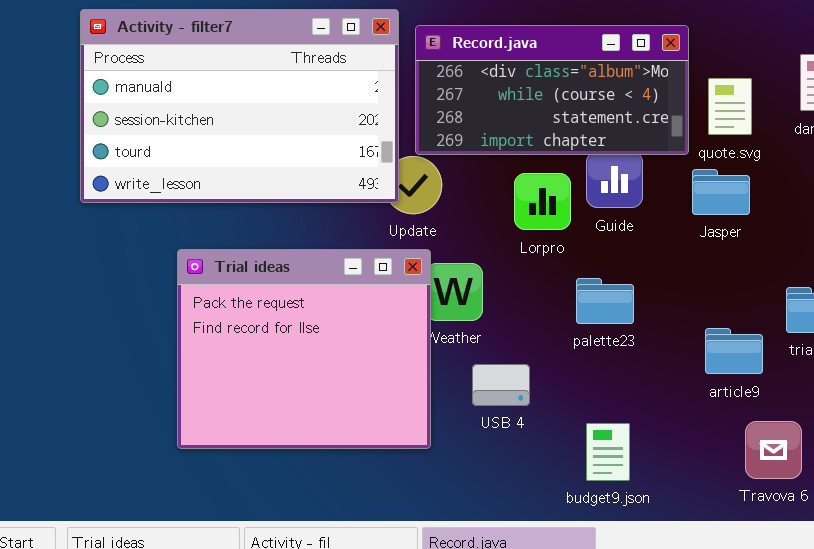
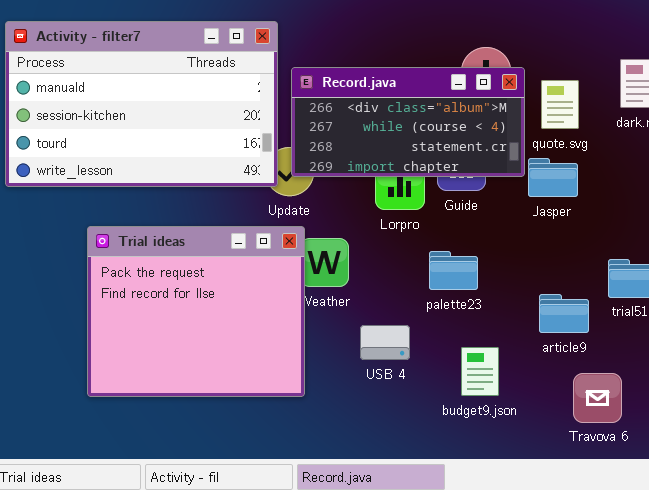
Record.java: [415,25,689,155] -> [291,67,525,177], moved
USB 4: [472,364,530,406] -> [360,325,410,360], moved
budget9.json: [586,423,630,481] -> [461,347,499,396], moved

